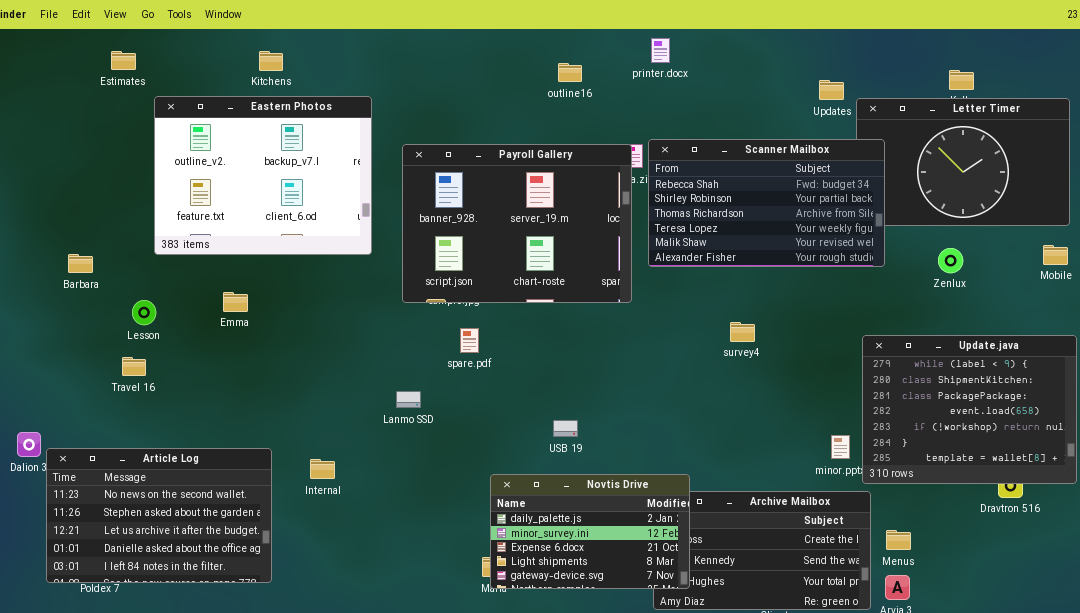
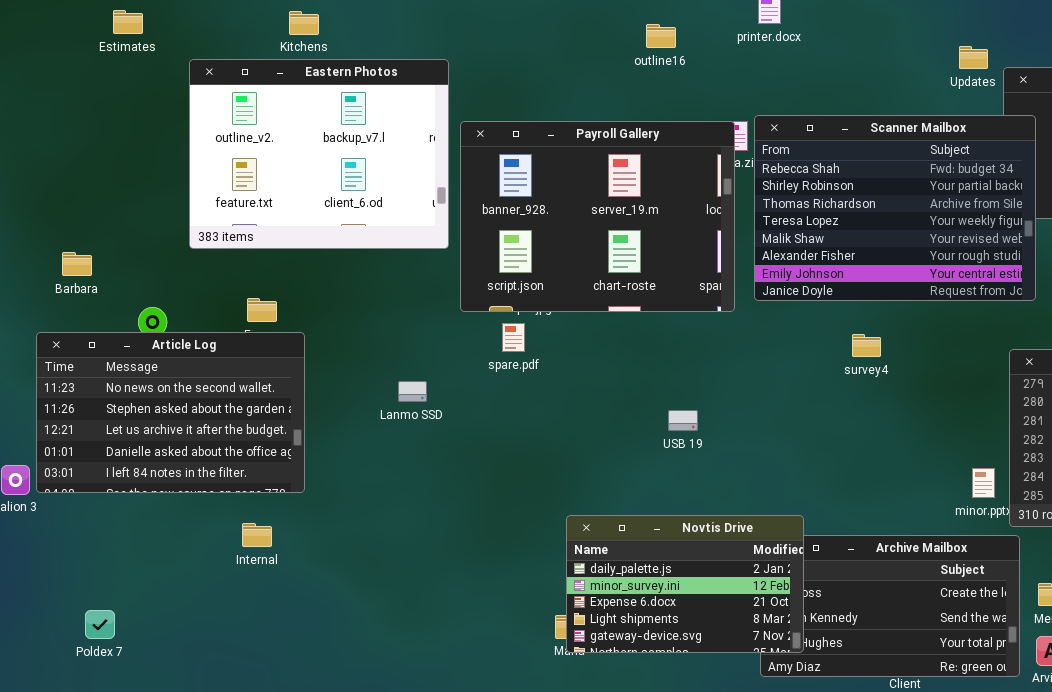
Eastern Photos: [154,96,372,255] -> [189,59,449,249], moved
Scanner Mailbox: [648,139,885,267] -> [754,115,1036,301], resized
spare.pdf: [460,328,479,353] -> [502,323,525,352], moved
Lanmo SSD: [396,391,421,408] -> [398,381,427,402], moved
USB 19: [553,420,578,437] -> [668,410,698,431], moved
Article Log: [46,448,272,583] -> [36,332,305,493], moved
Internal: [310,459,335,479] -> [242,523,272,547], moved

